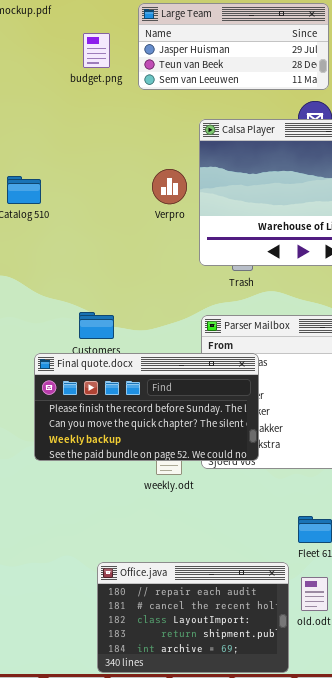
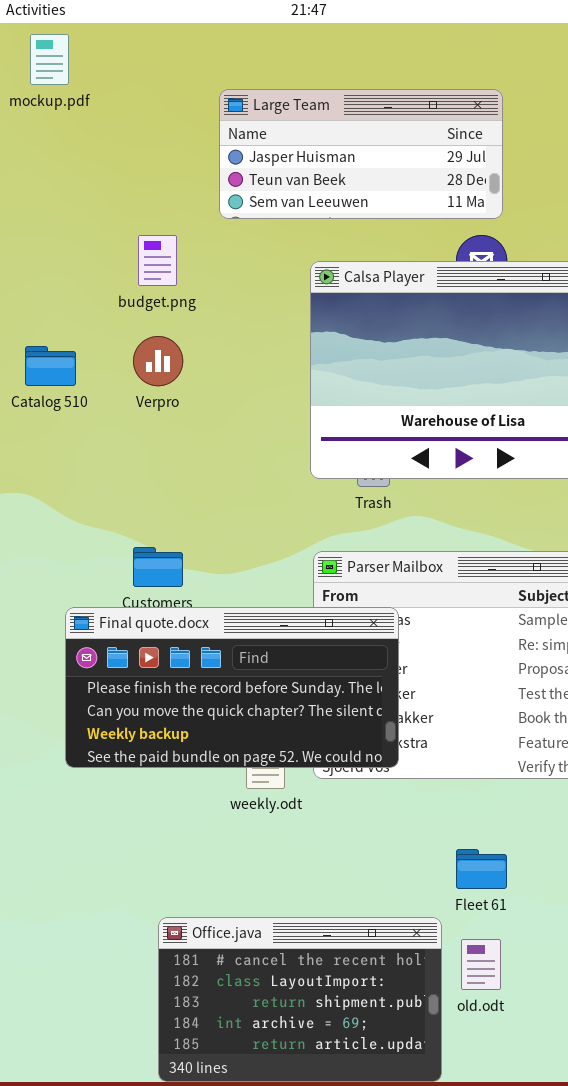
budget.png: [83,33,110,68] -> [138,235,177,286], moved
Verpro: [152,169,187,204] -> [133,336,183,386], moved
Office.java: [97,562,289,673] -> [158,917,442,1082], scrolled down 1 row

